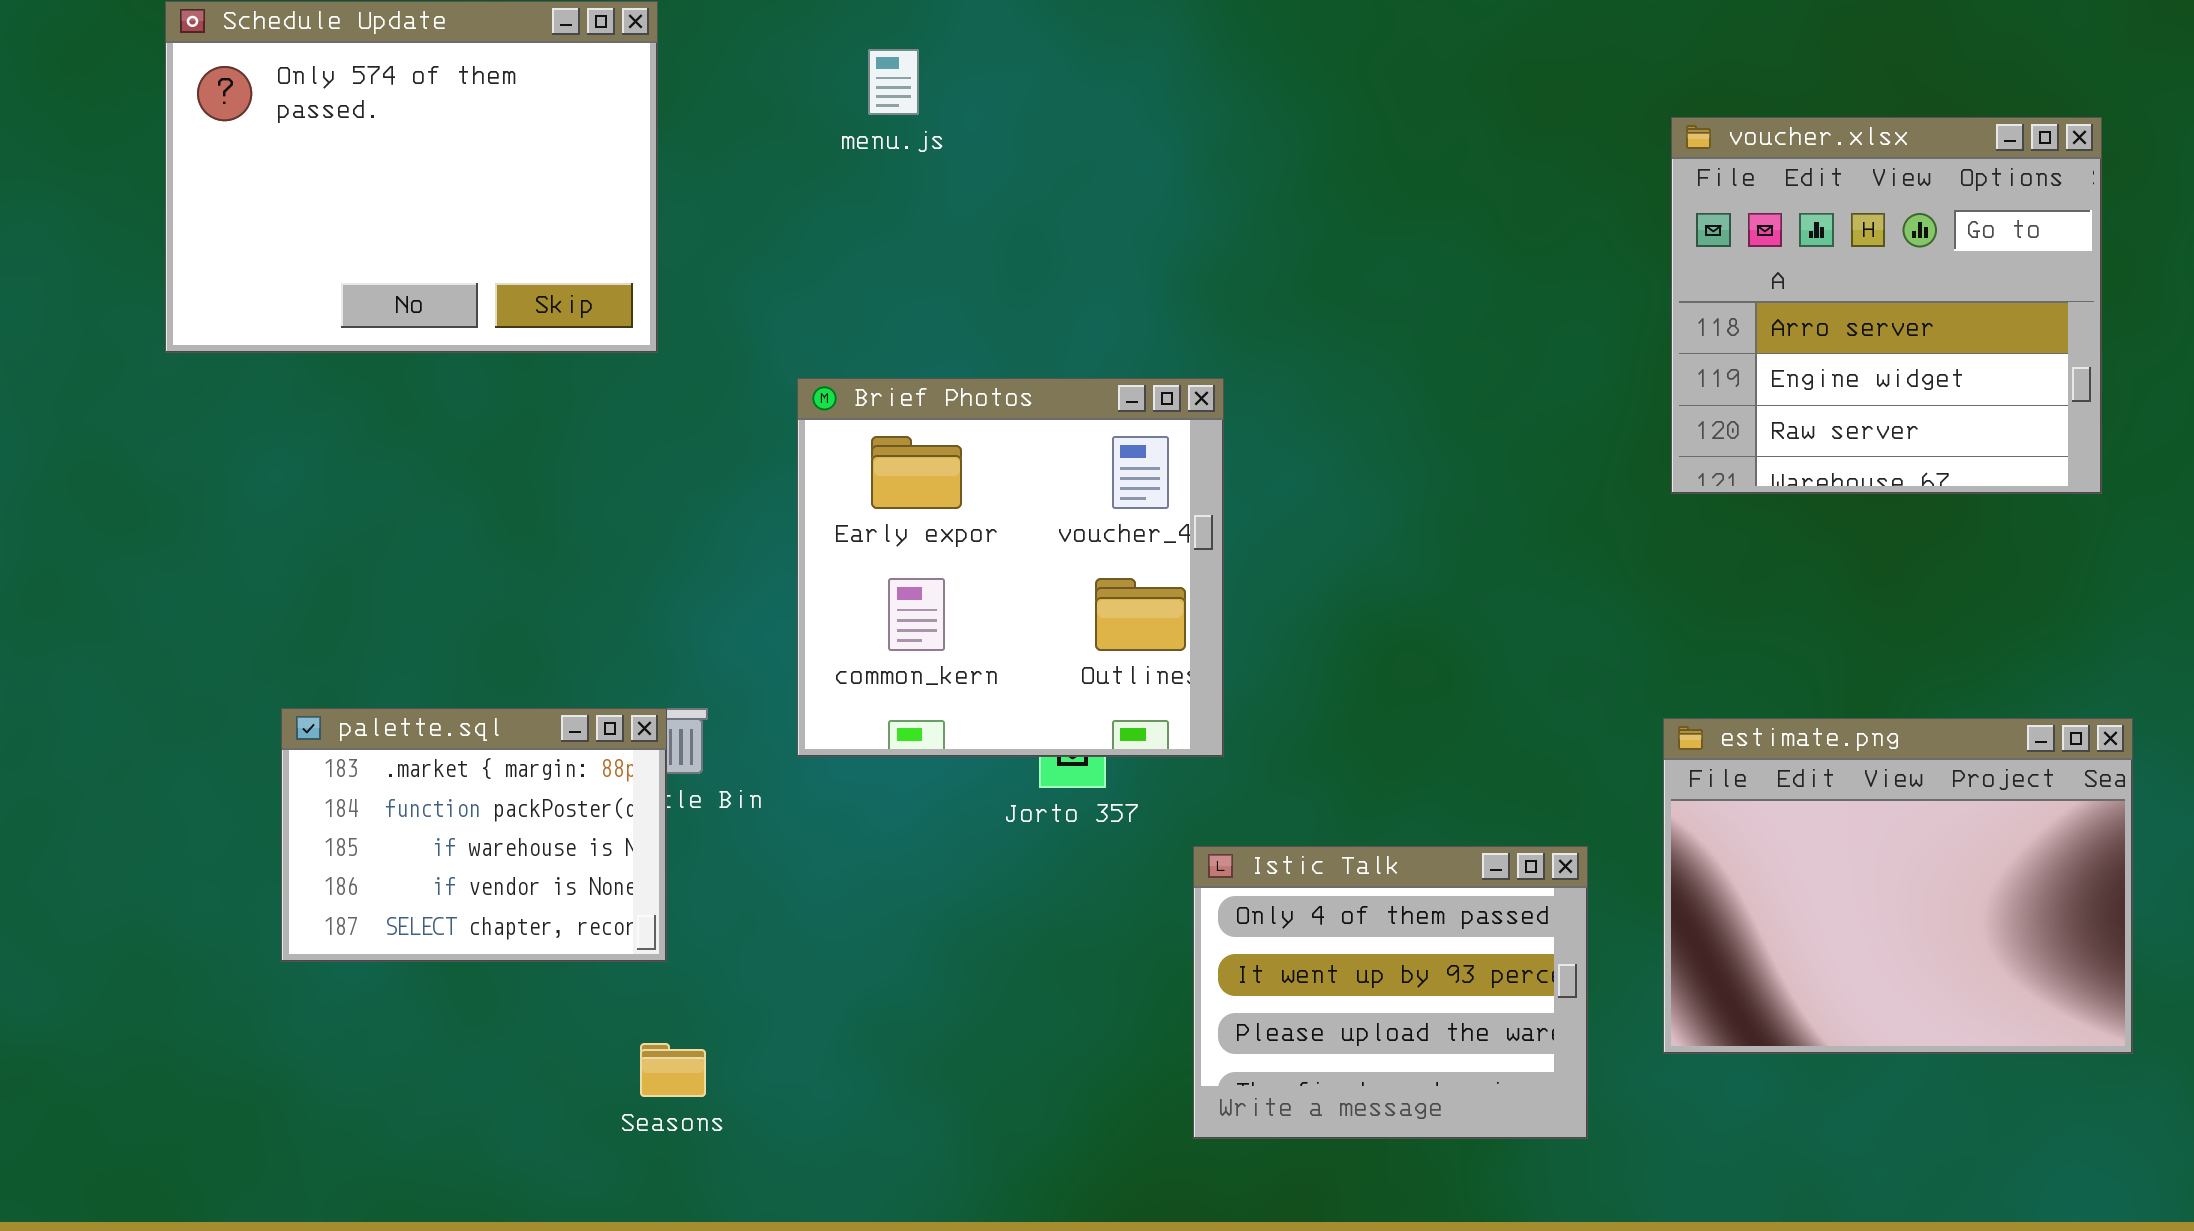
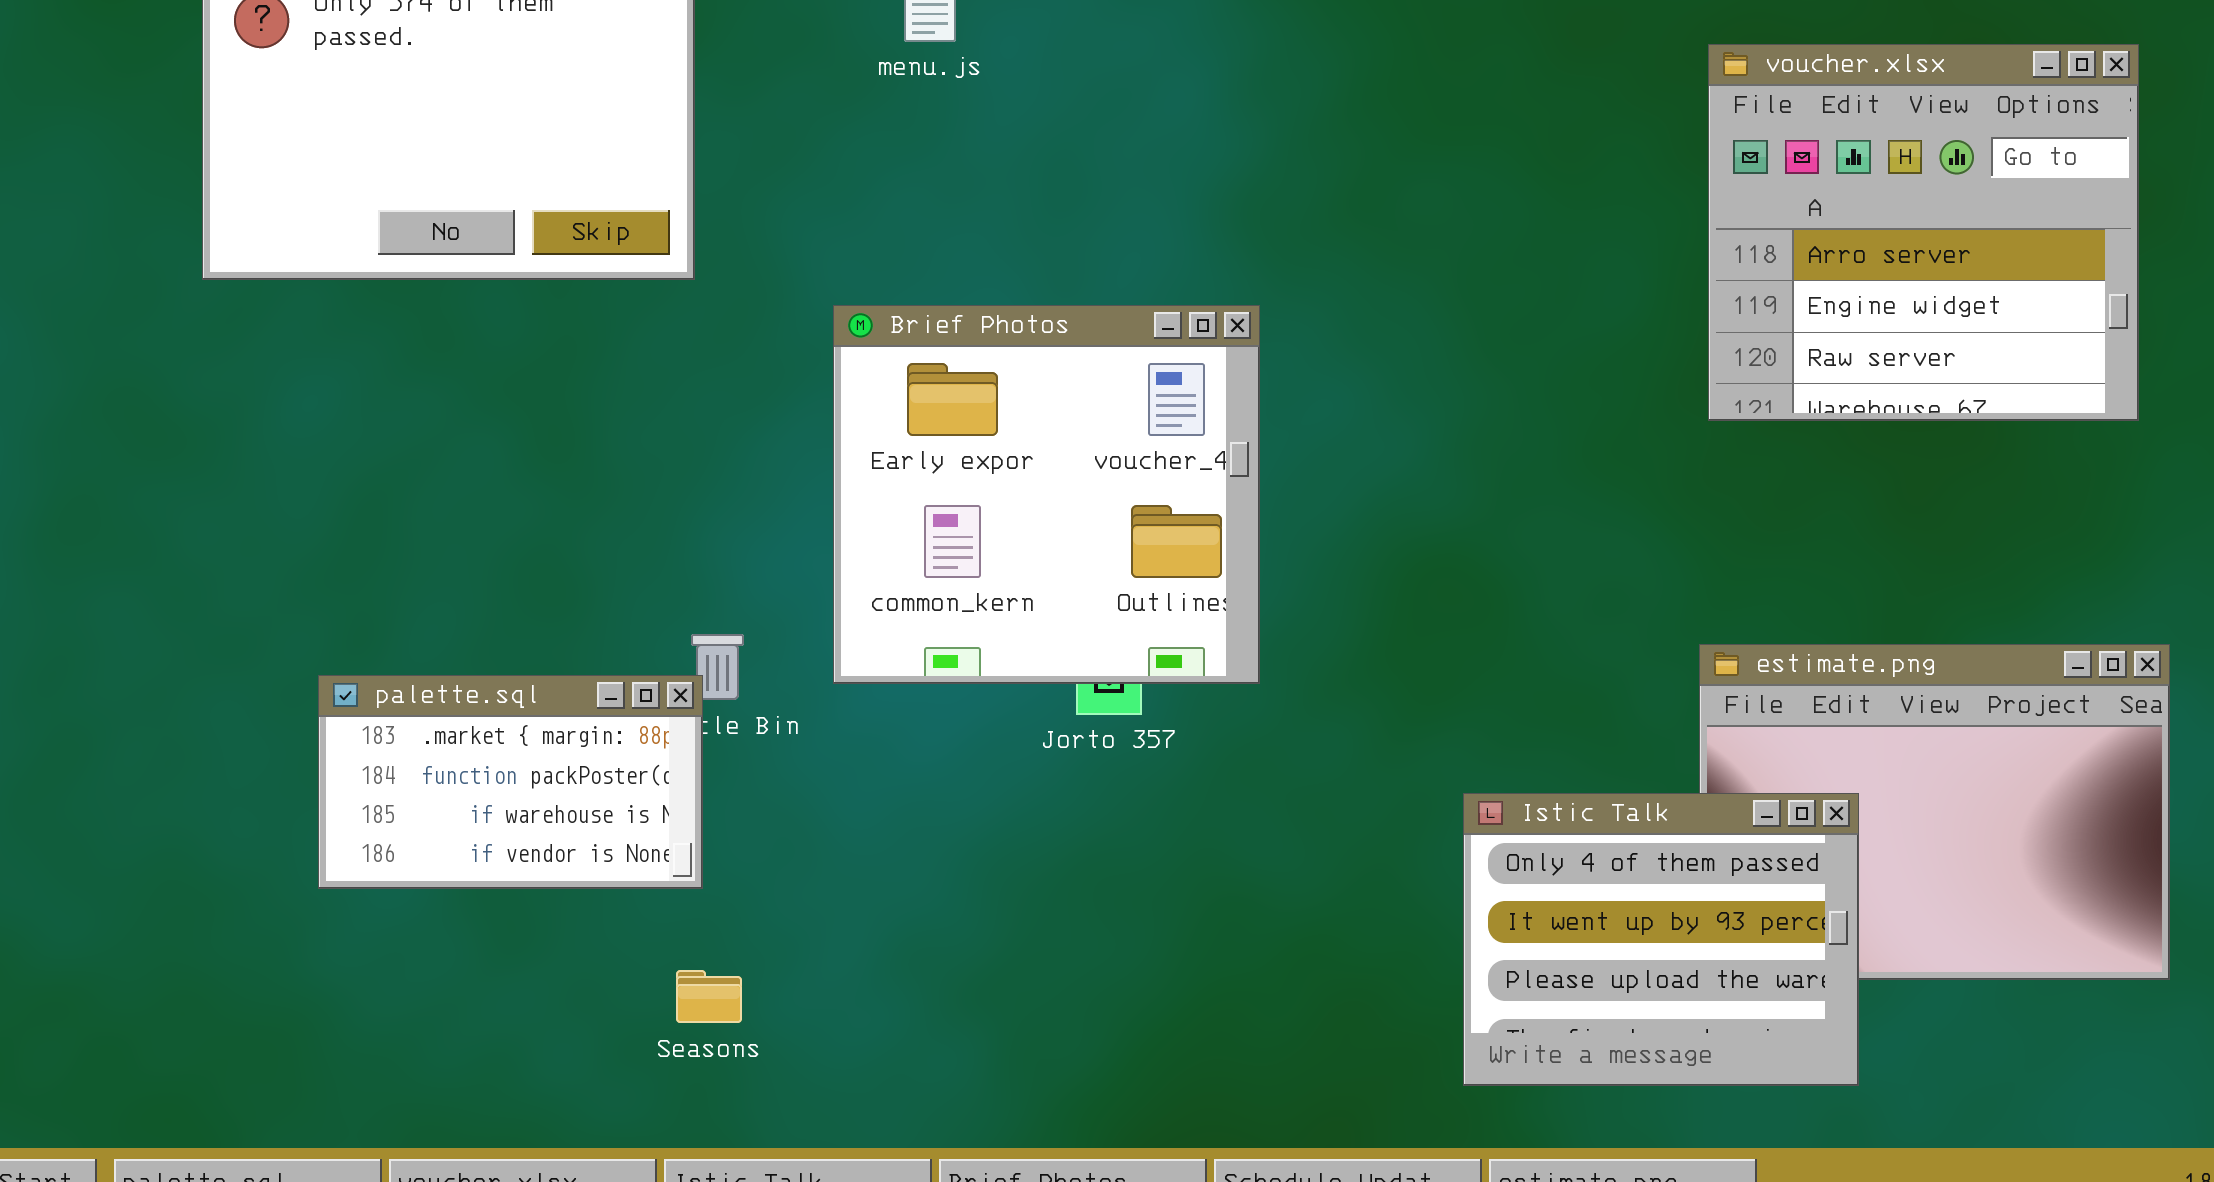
palette.sql: [281,708,667,962] -> [318,675,703,889], resized
Istic Talk: [1193,846,1588,1139] -> [1463,793,1859,1086], moved

